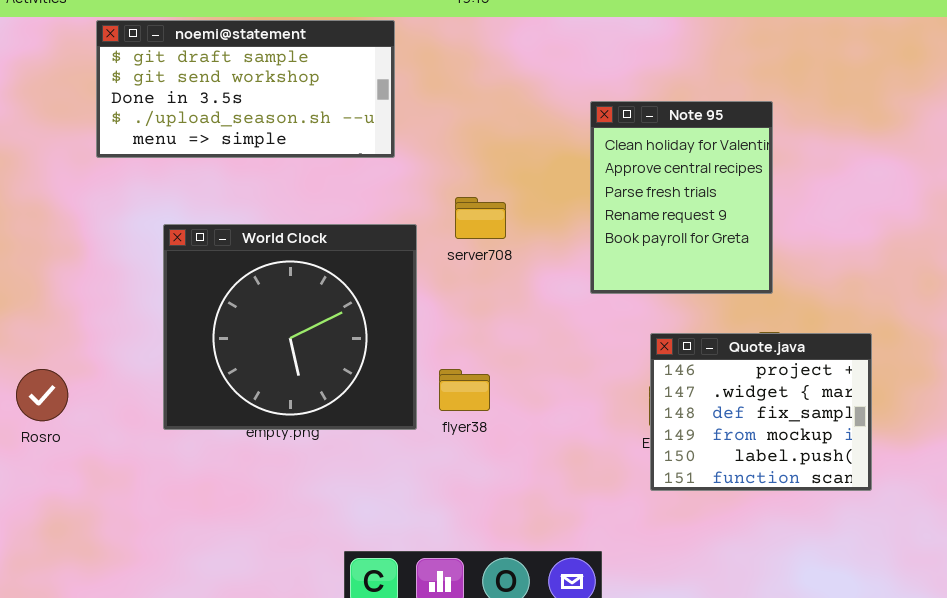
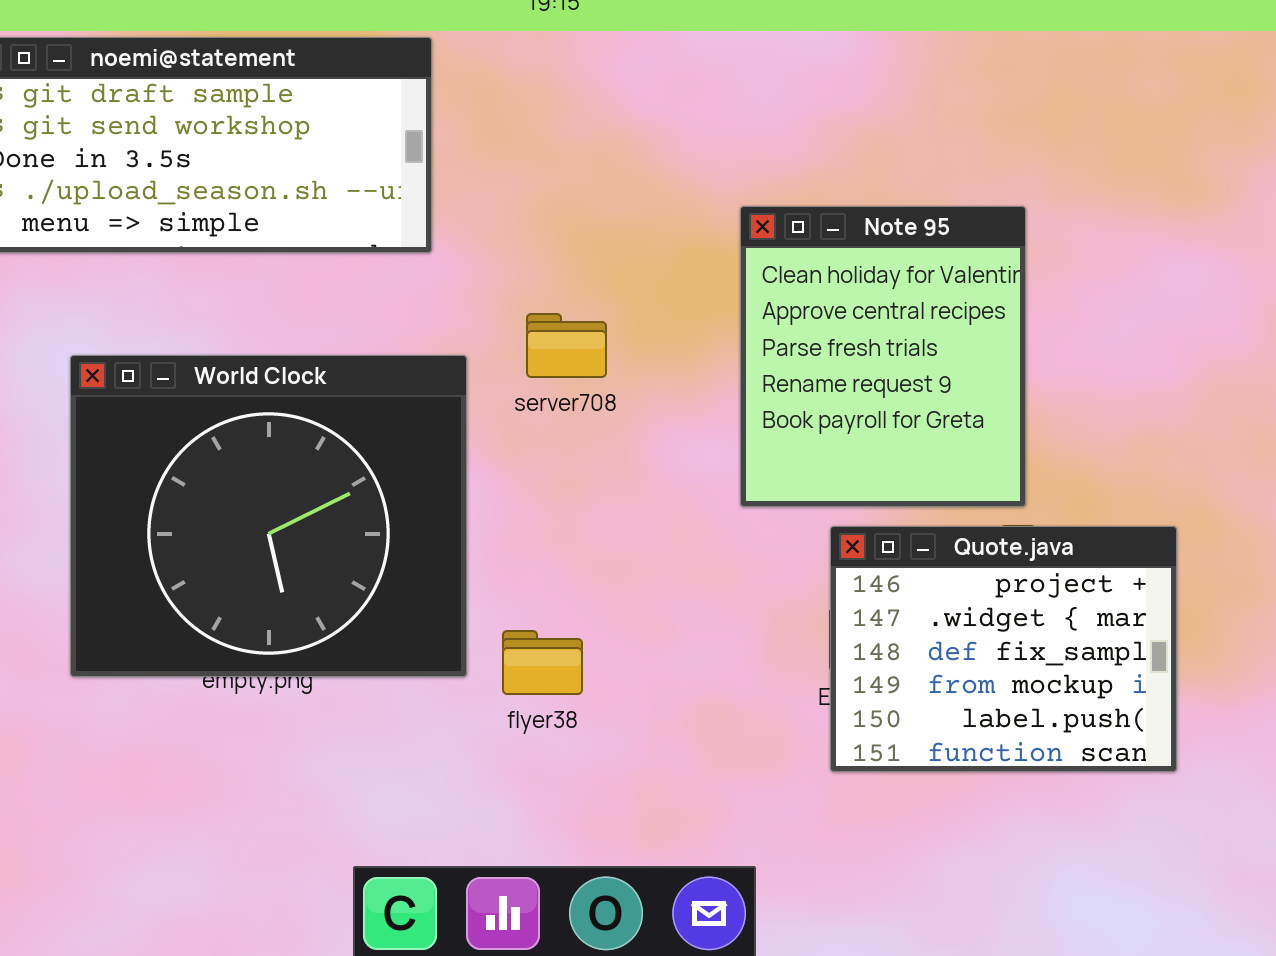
Note 95: [590,101,773,294] -> [740,206,1026,507], moved
flyer38: [439,369,490,411] -> [502,630,583,695], moved

